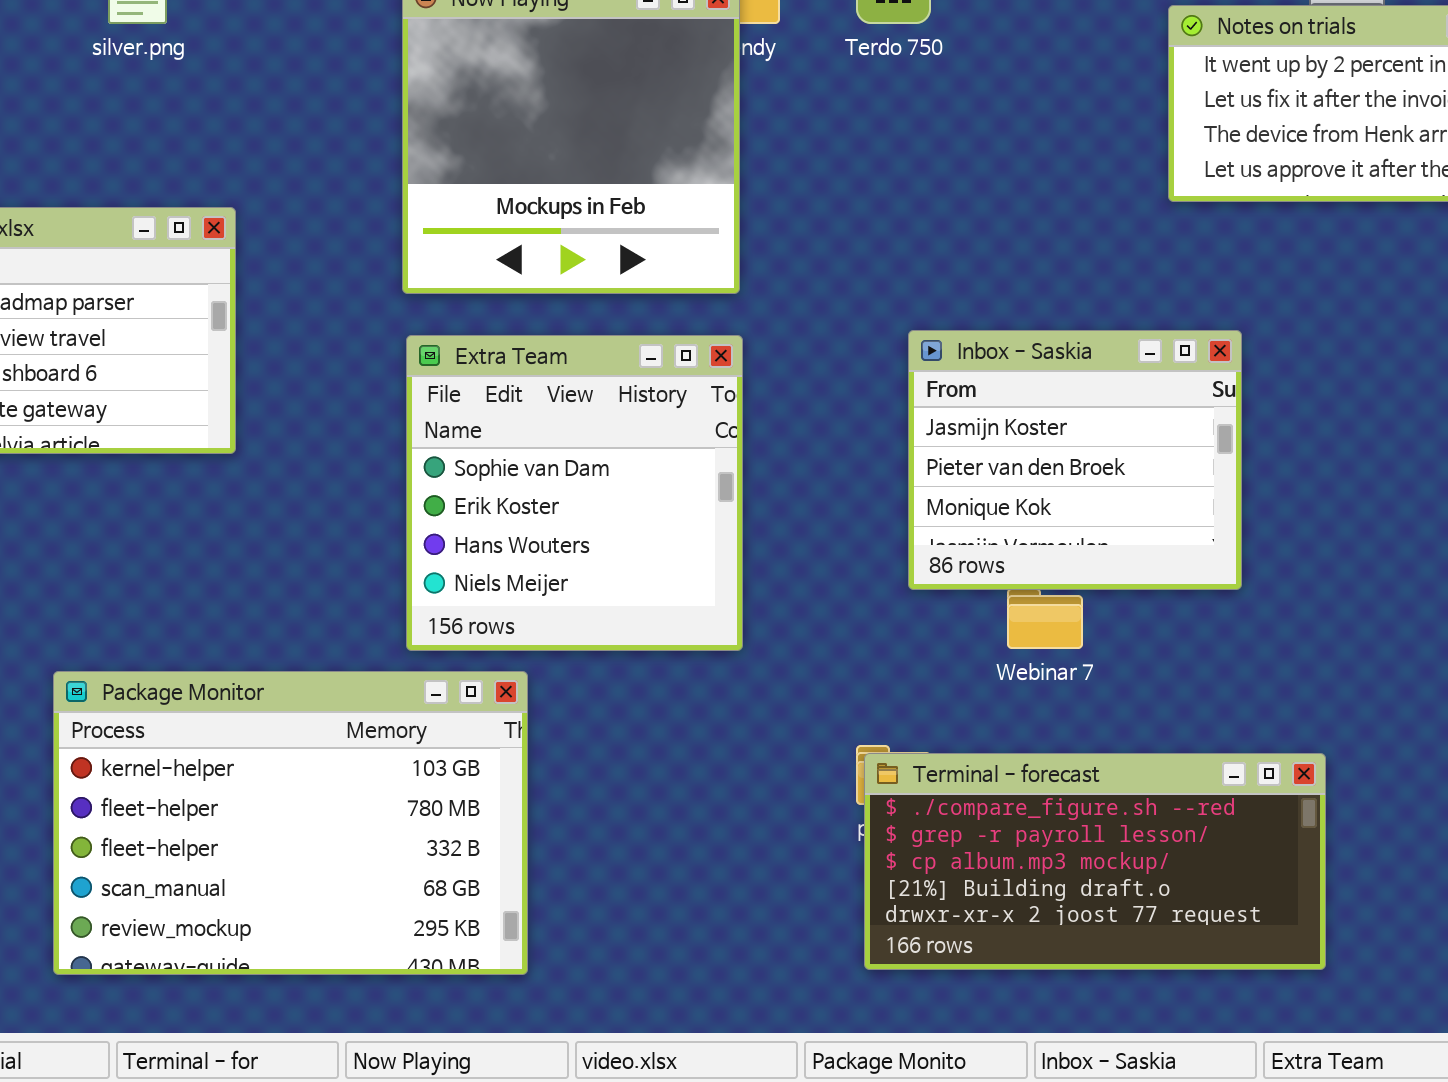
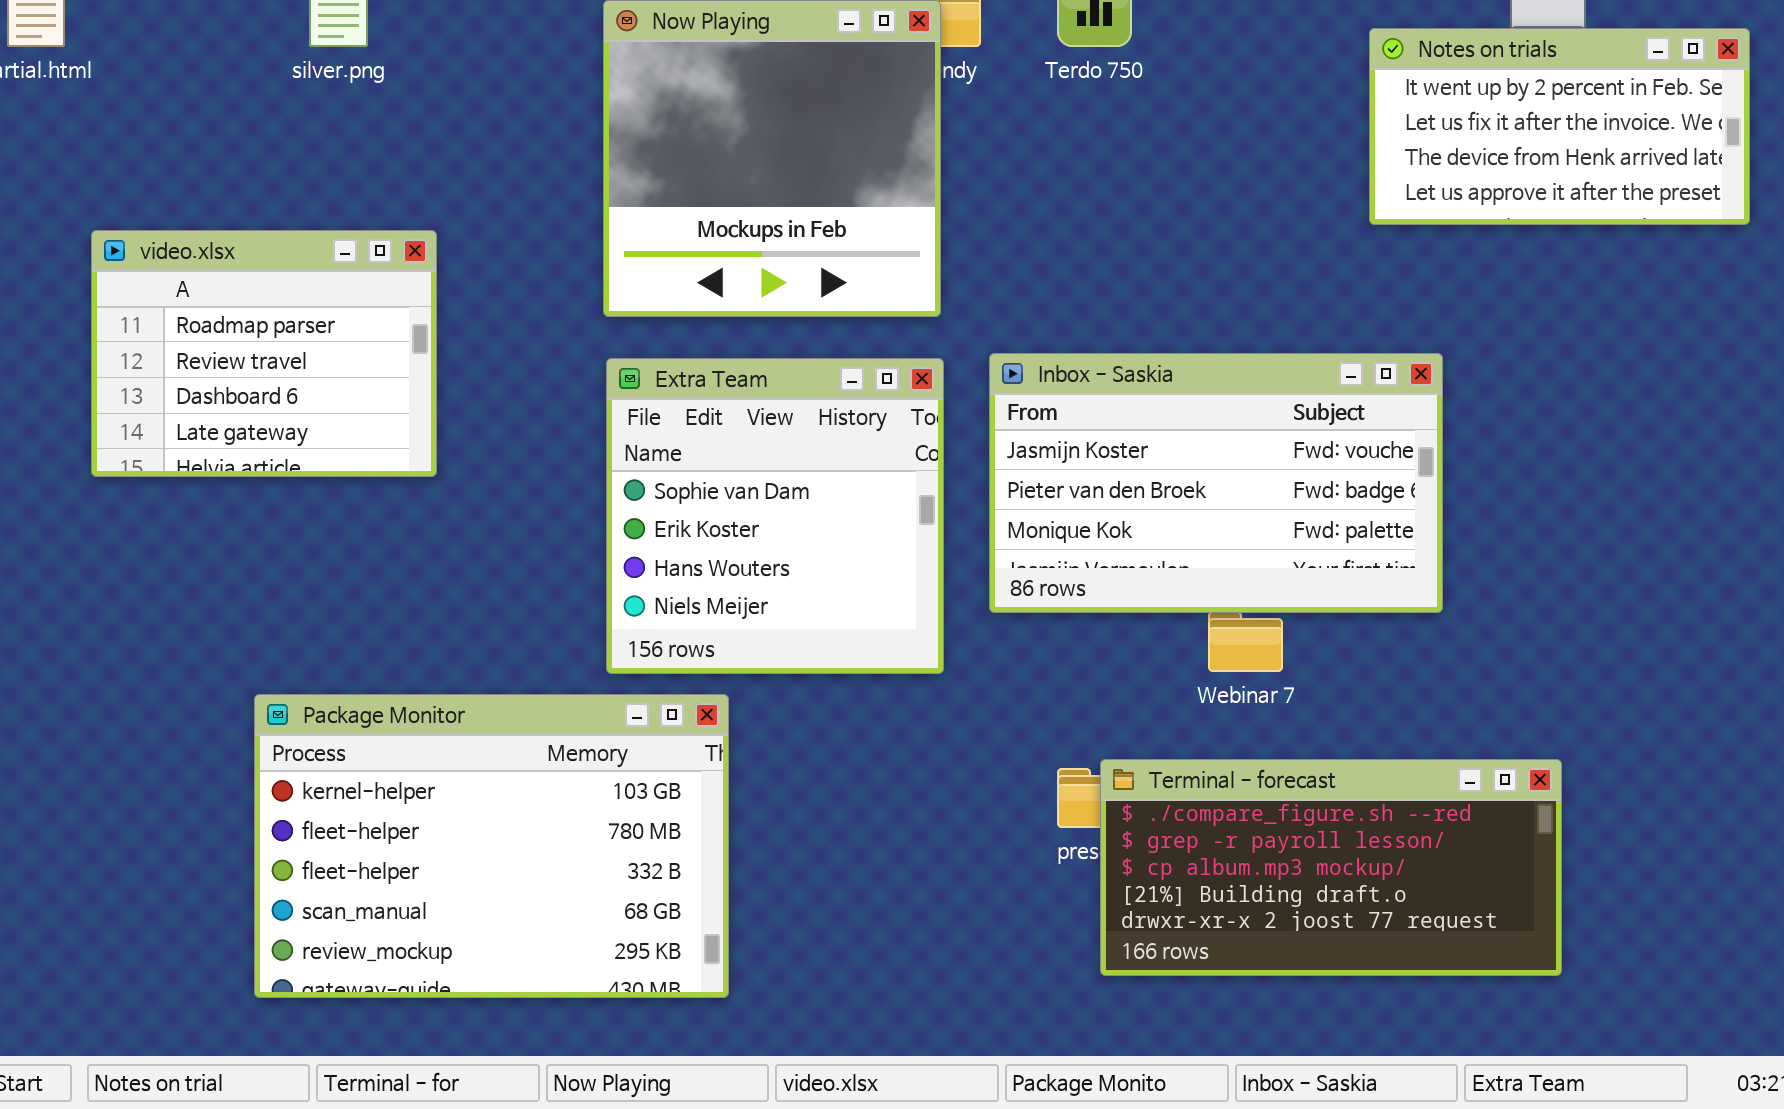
Inbox - Saskia: [908,330,1242,590] -> [989,353,1443,613], resized
Terminal - forecast: [864,753,1326,970] -> [1100,759,1562,976], moved

